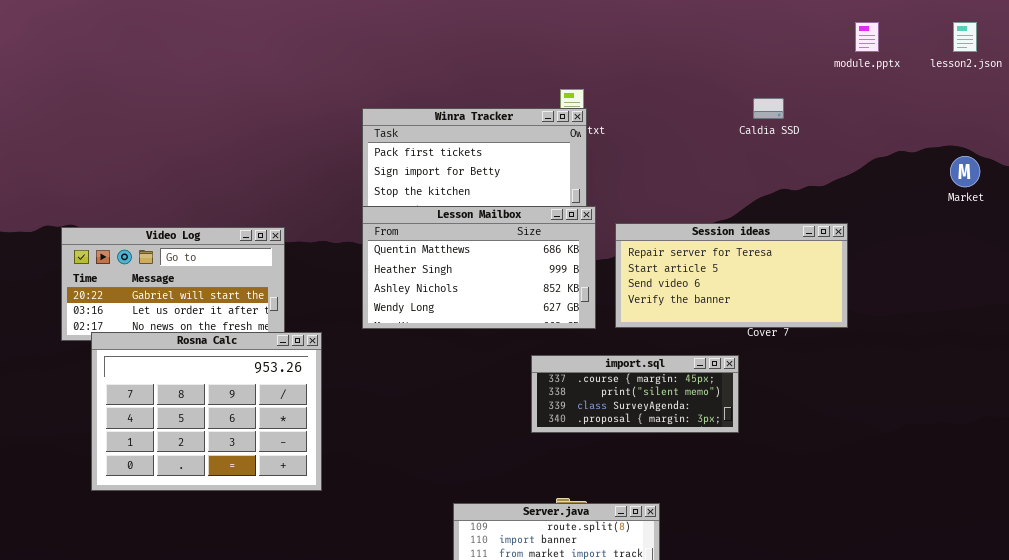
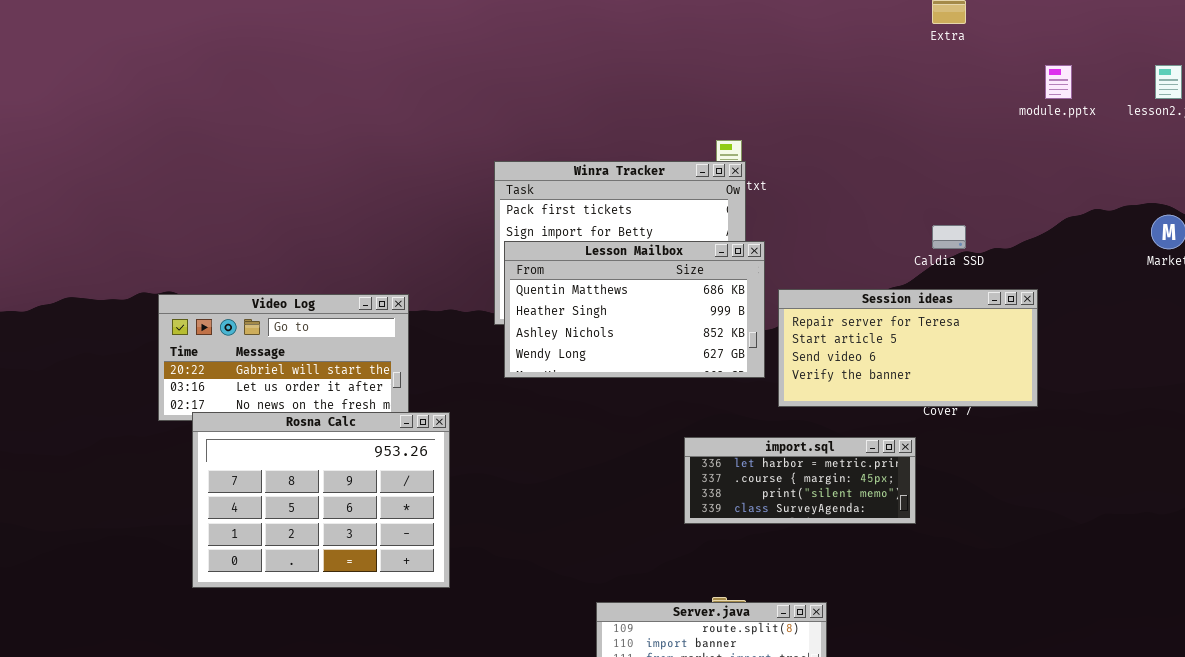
Caldia SSD: [753,98,784,119] -> [932,225,966,249], moved
Lesson Mailbox: [362,206,596,329] -> [504,241,765,378], moved
import.sql: [531,355,739,433] -> [684,437,916,524], scrolled up 1 row

